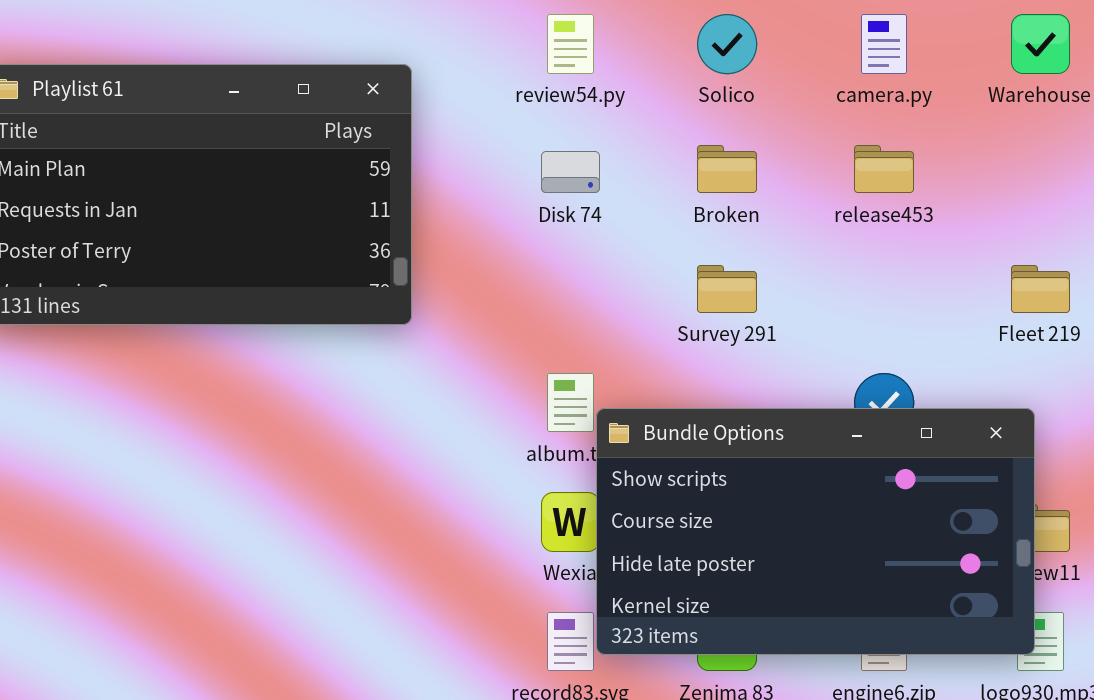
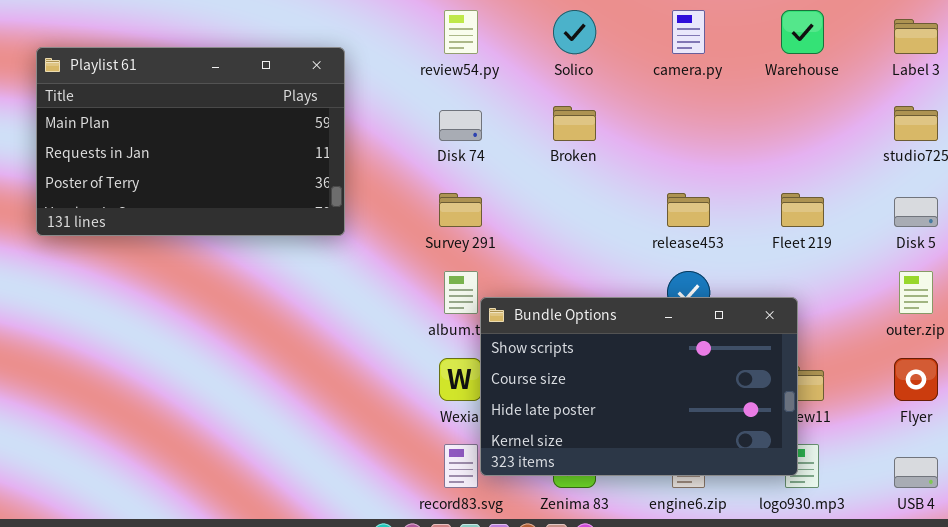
release453: [854,145,914,193] -> [667,193,710,227], moved
Survey 291: [697,265,757,313] -> [439,193,482,227], moved

